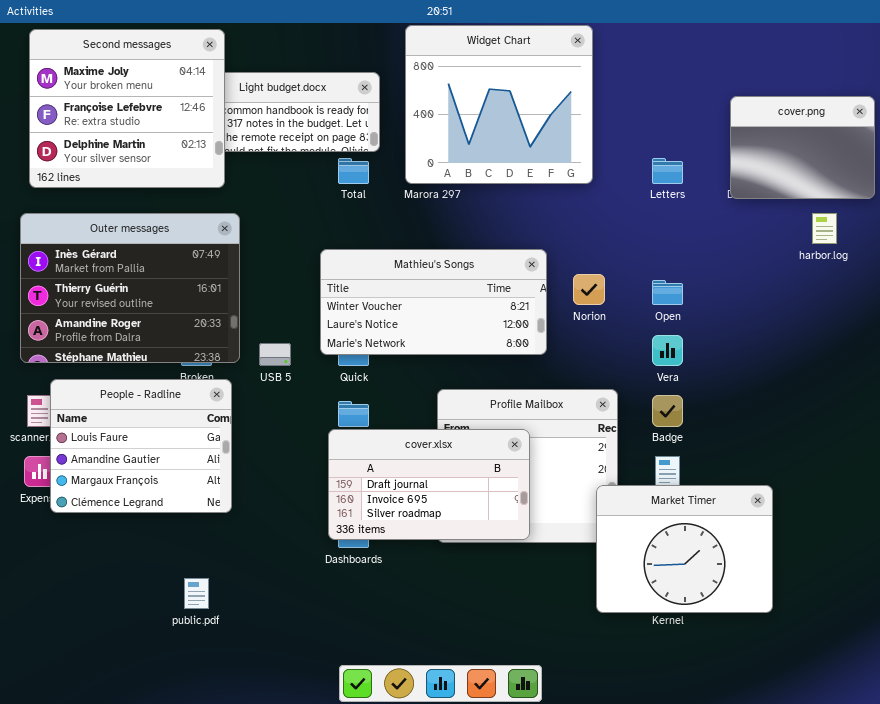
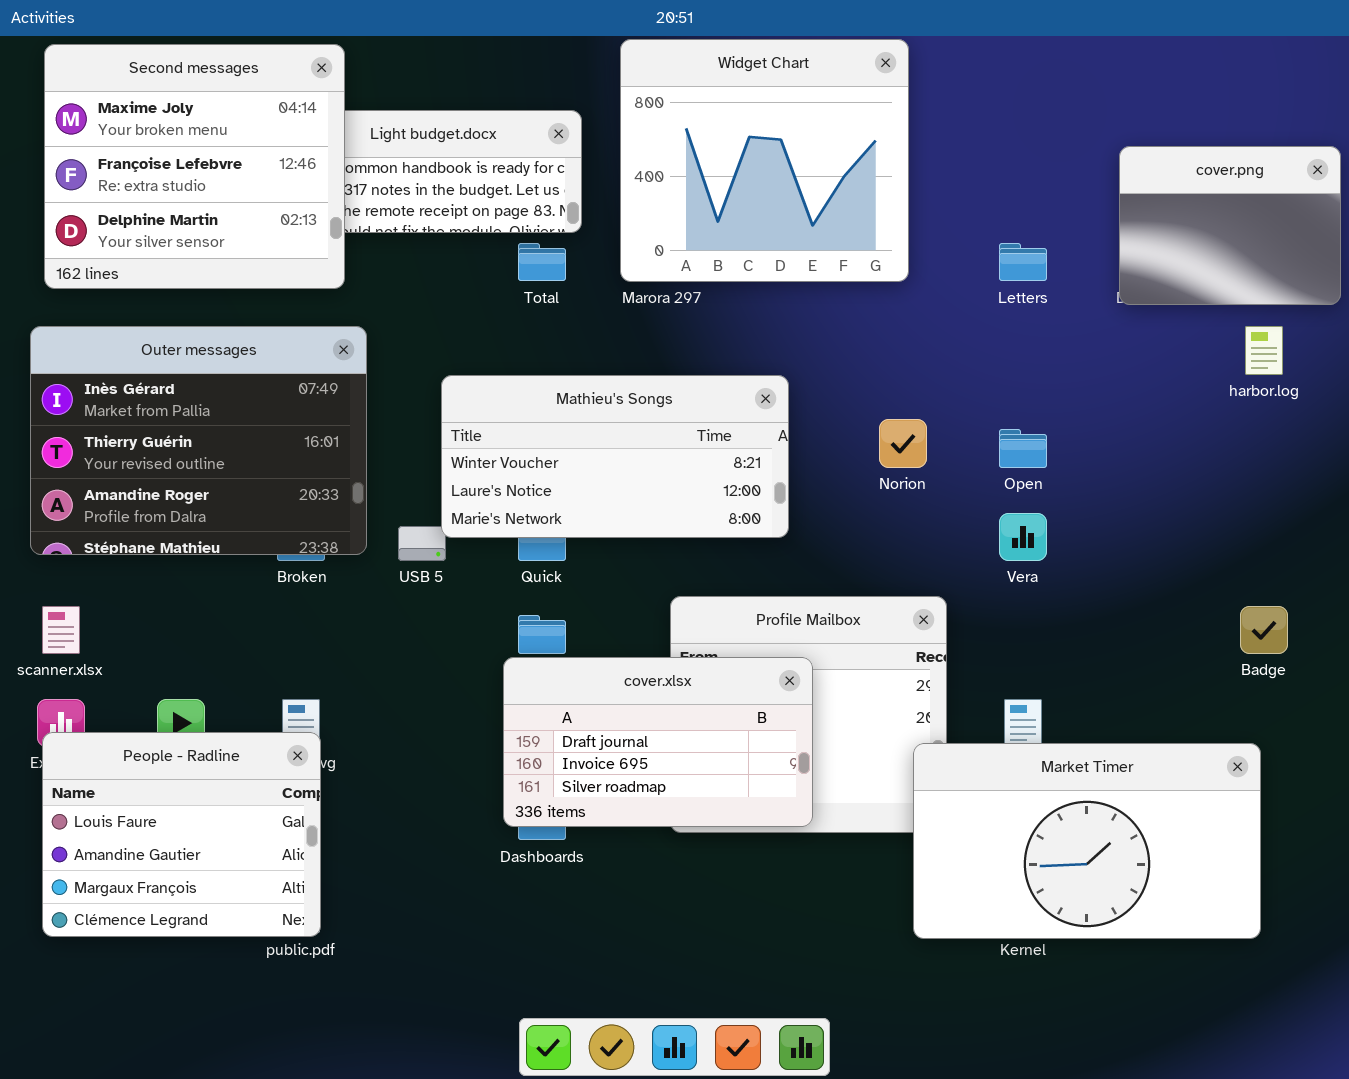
Mathieu's Songs: [320,249,547,355] -> [441,375,789,538], moved
People - Radline: [50,379,232,513] -> [42,732,321,937], moved
Badge: [652,395,683,427] -> [1240,606,1288,654], moved
Market Timer: [596,485,773,613] -> [913,743,1261,939], resized

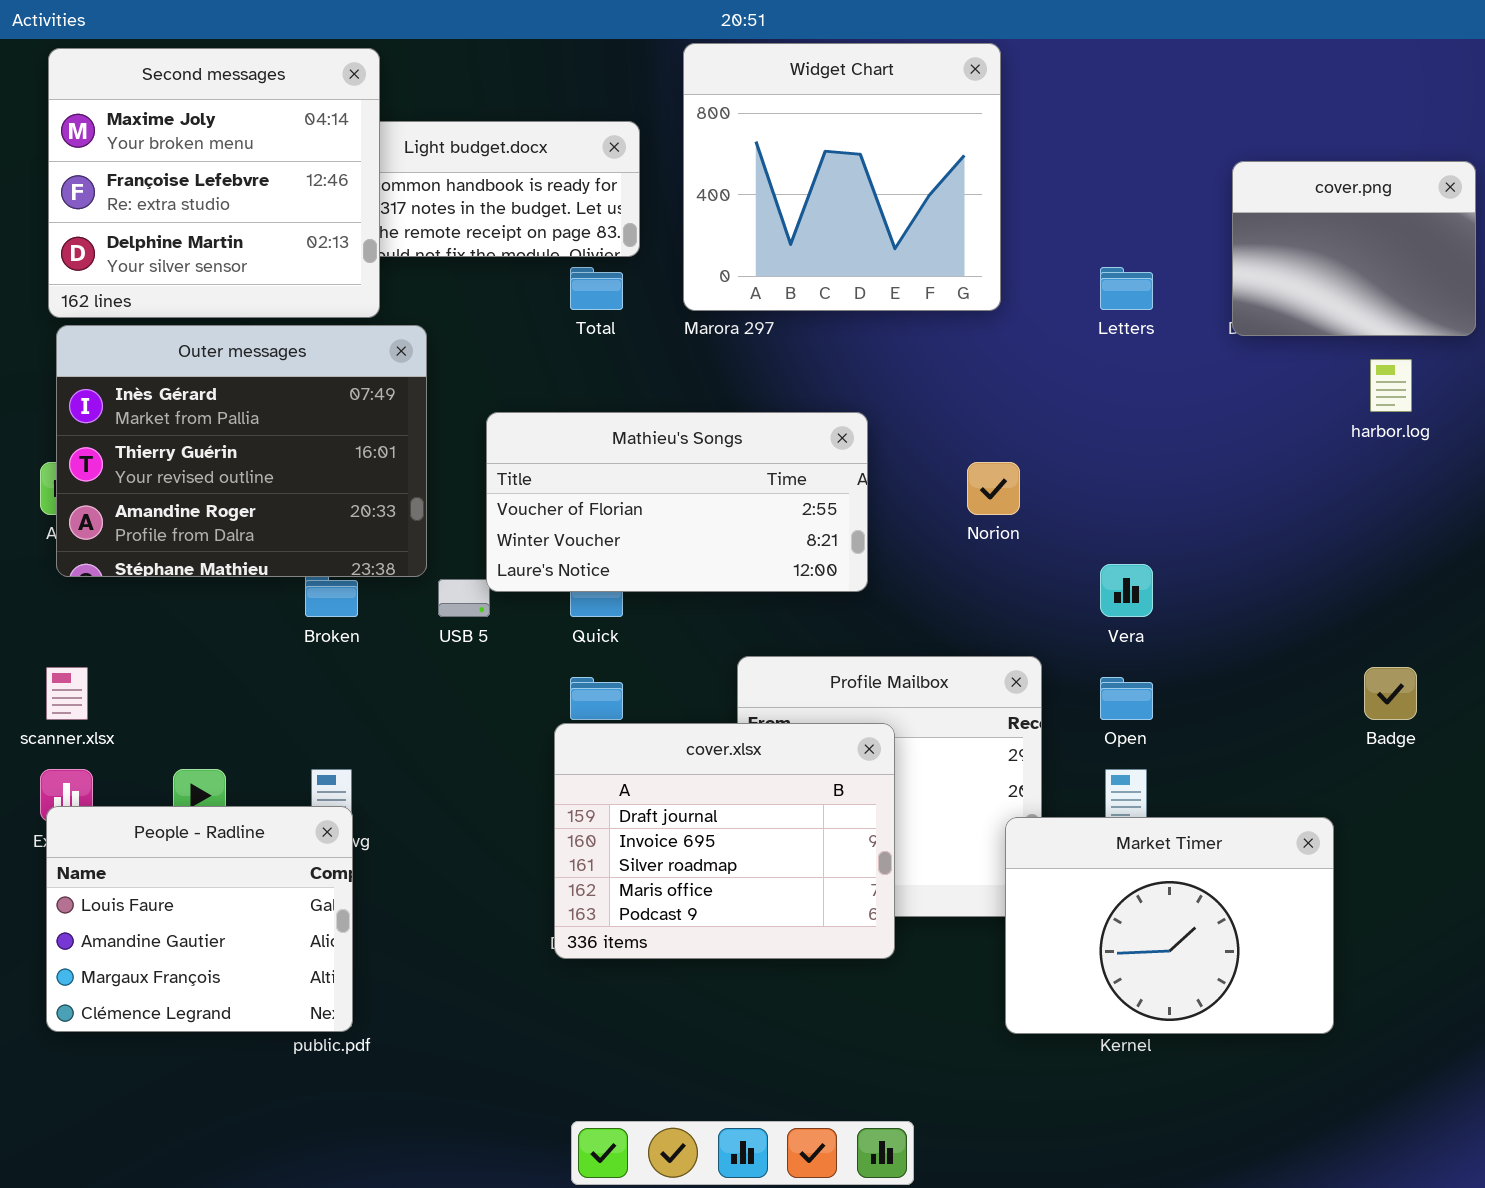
Outer messages: [30,326,367,555] -> [56,325,427,577], moved
Mathieu's Songs: [441,375,789,538] -> [486,412,868,592], scrolled up 1 row
Open: [999,429,1047,468] -> [1100,677,1153,720], moved
cover.xlsx: [503,657,813,827] -> [554,723,895,959], resized
Market Timer: [913,743,1261,939] -> [1005,817,1334,1034], resized

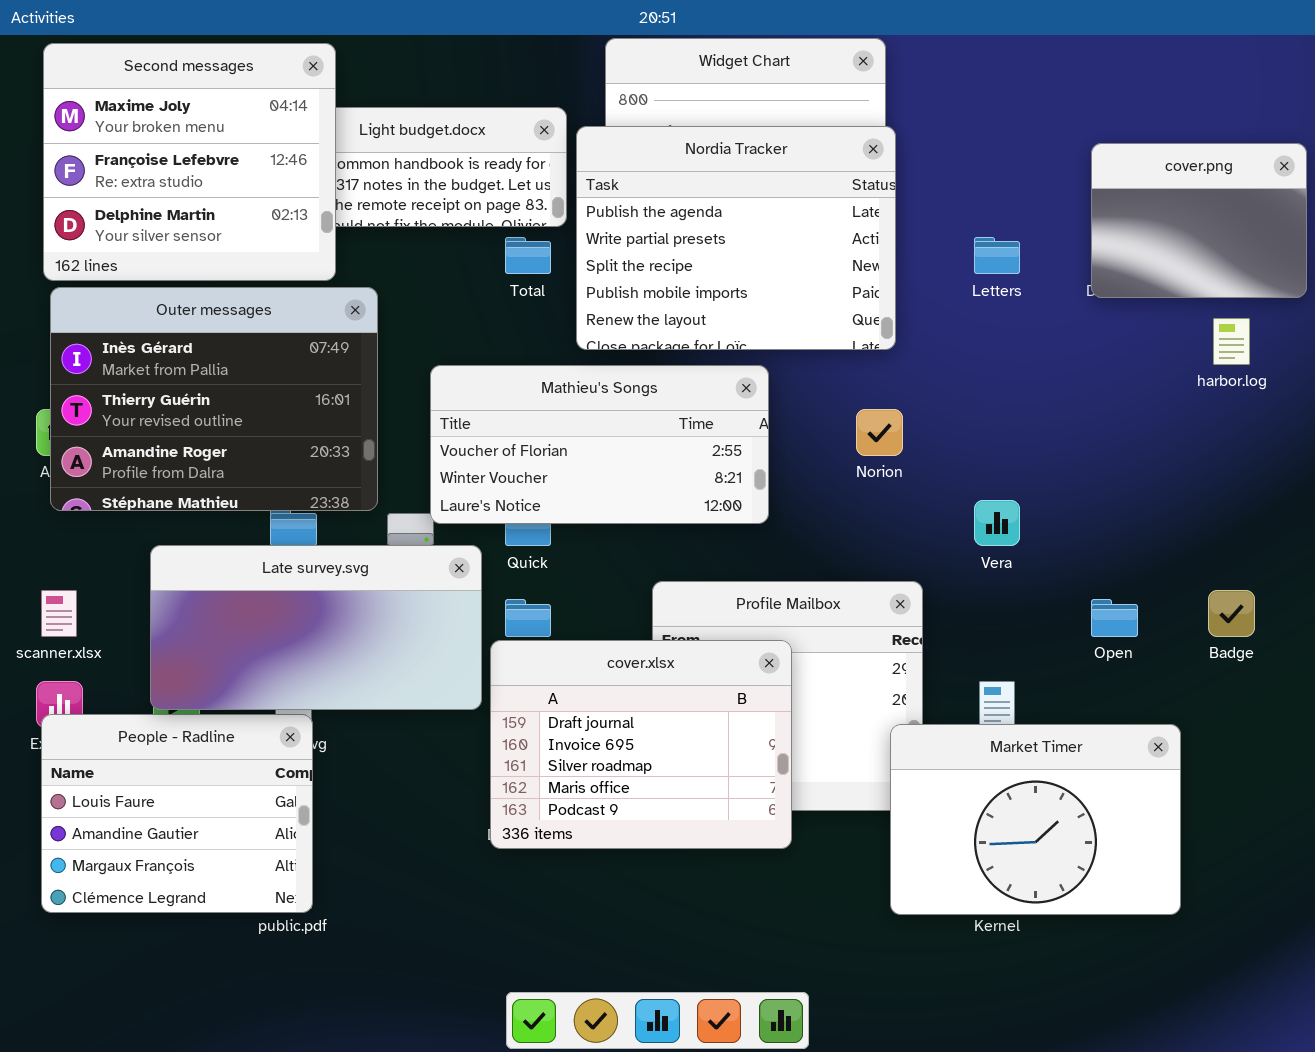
Nordia Tracker: none -> [576,126,896,350], opened
Late survey.svg: none -> [150,545,482,710], opened
Open: [1100,677,1153,720] -> [1091,599,1138,637], moved

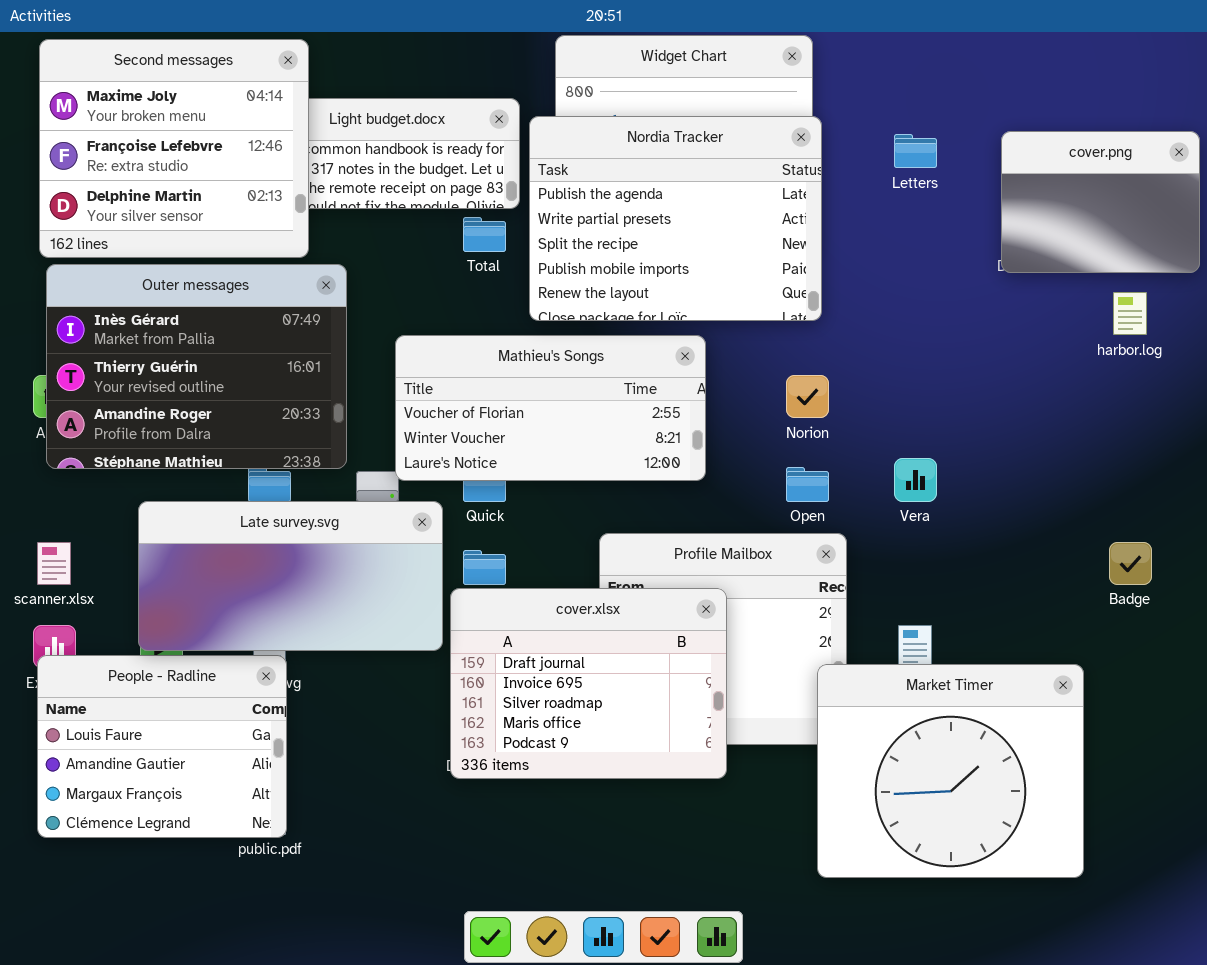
Letters: [974,237,1020,274] -> [894,134,937,168], moved
Open: [1091,599,1138,637] -> [786,467,829,502], moved
Market Timer: [890,724,1181,915] -> [817,664,1084,878], resized

